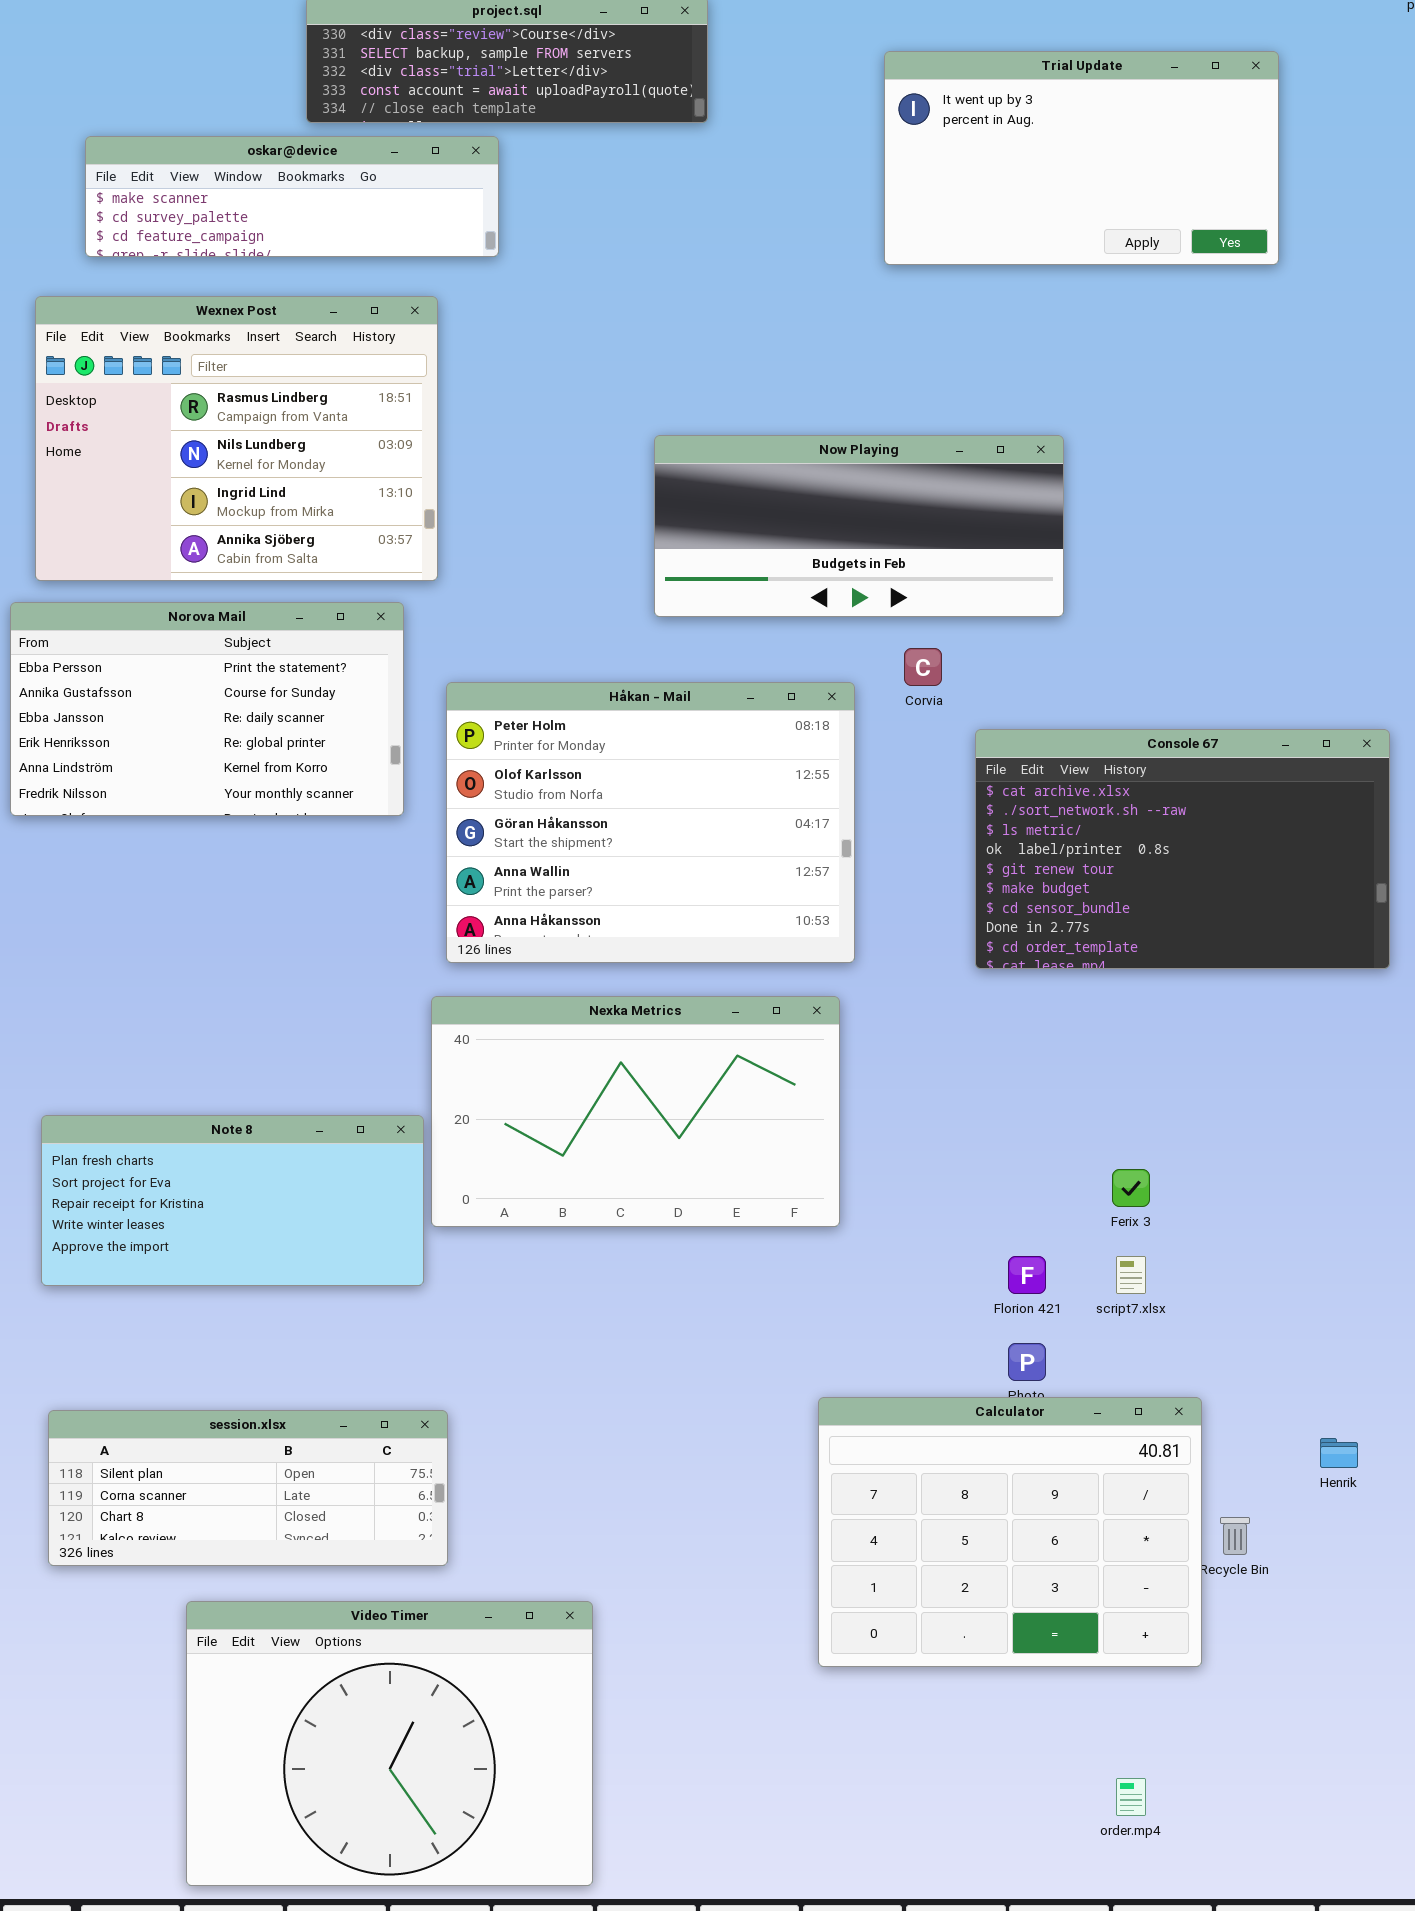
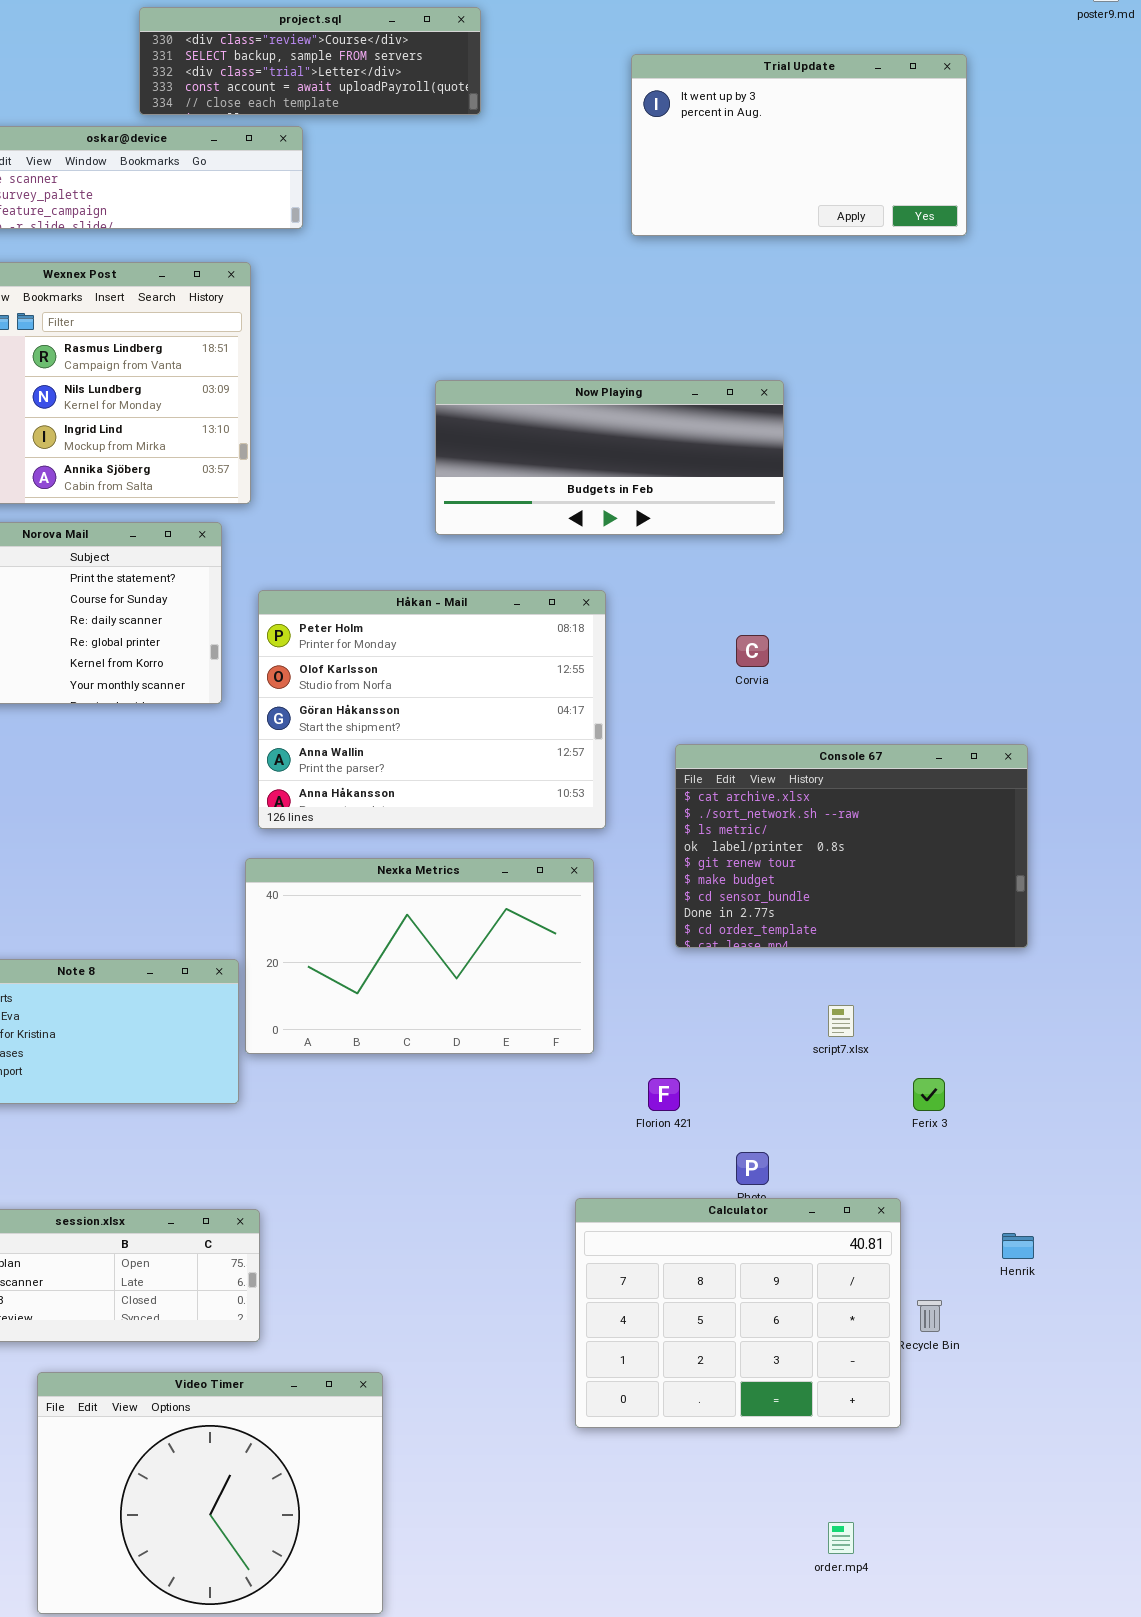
Corvia: [904,648,942,686] -> [736,635,769,667], moved
Console 67: [975,729,1390,969] -> [675,744,1028,948], moved
Ferix 3: [1112,1169,1150,1207] -> [913,1078,945,1111], moved
Florion 421: [1008,1256,1046,1294] -> [648,1078,680,1111], moved
script7.xlsx: [1116,1256,1146,1294] -> [828,1005,854,1037], moved

